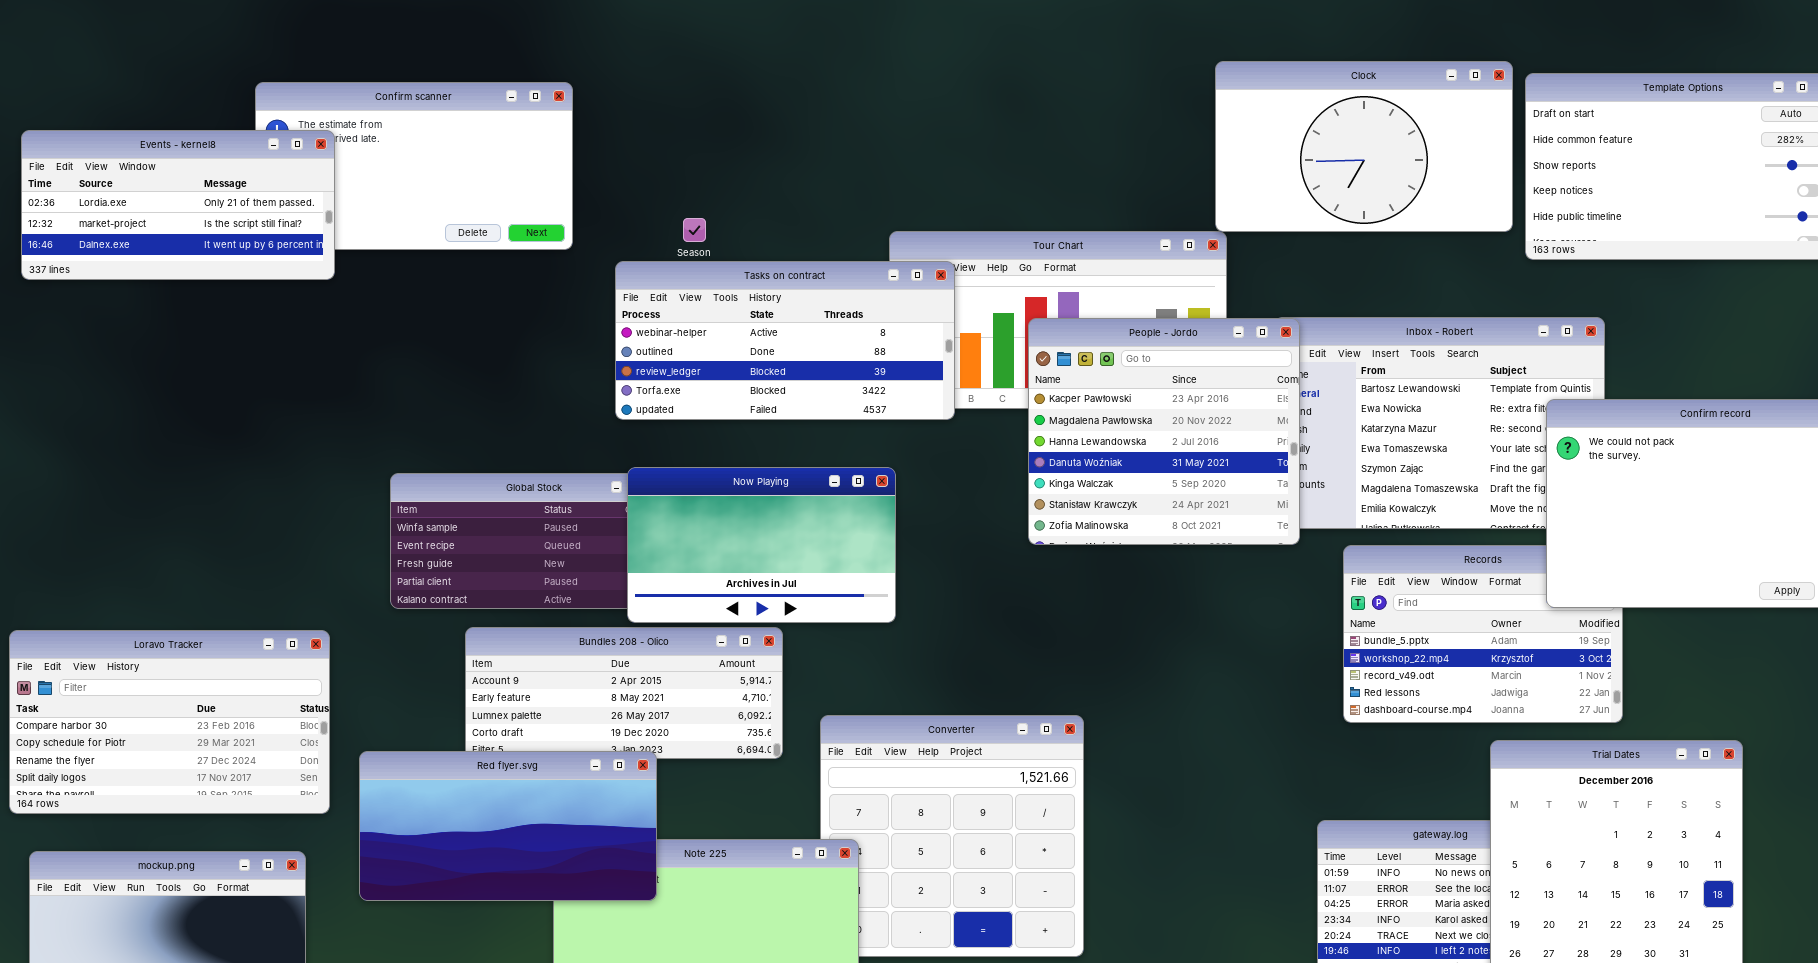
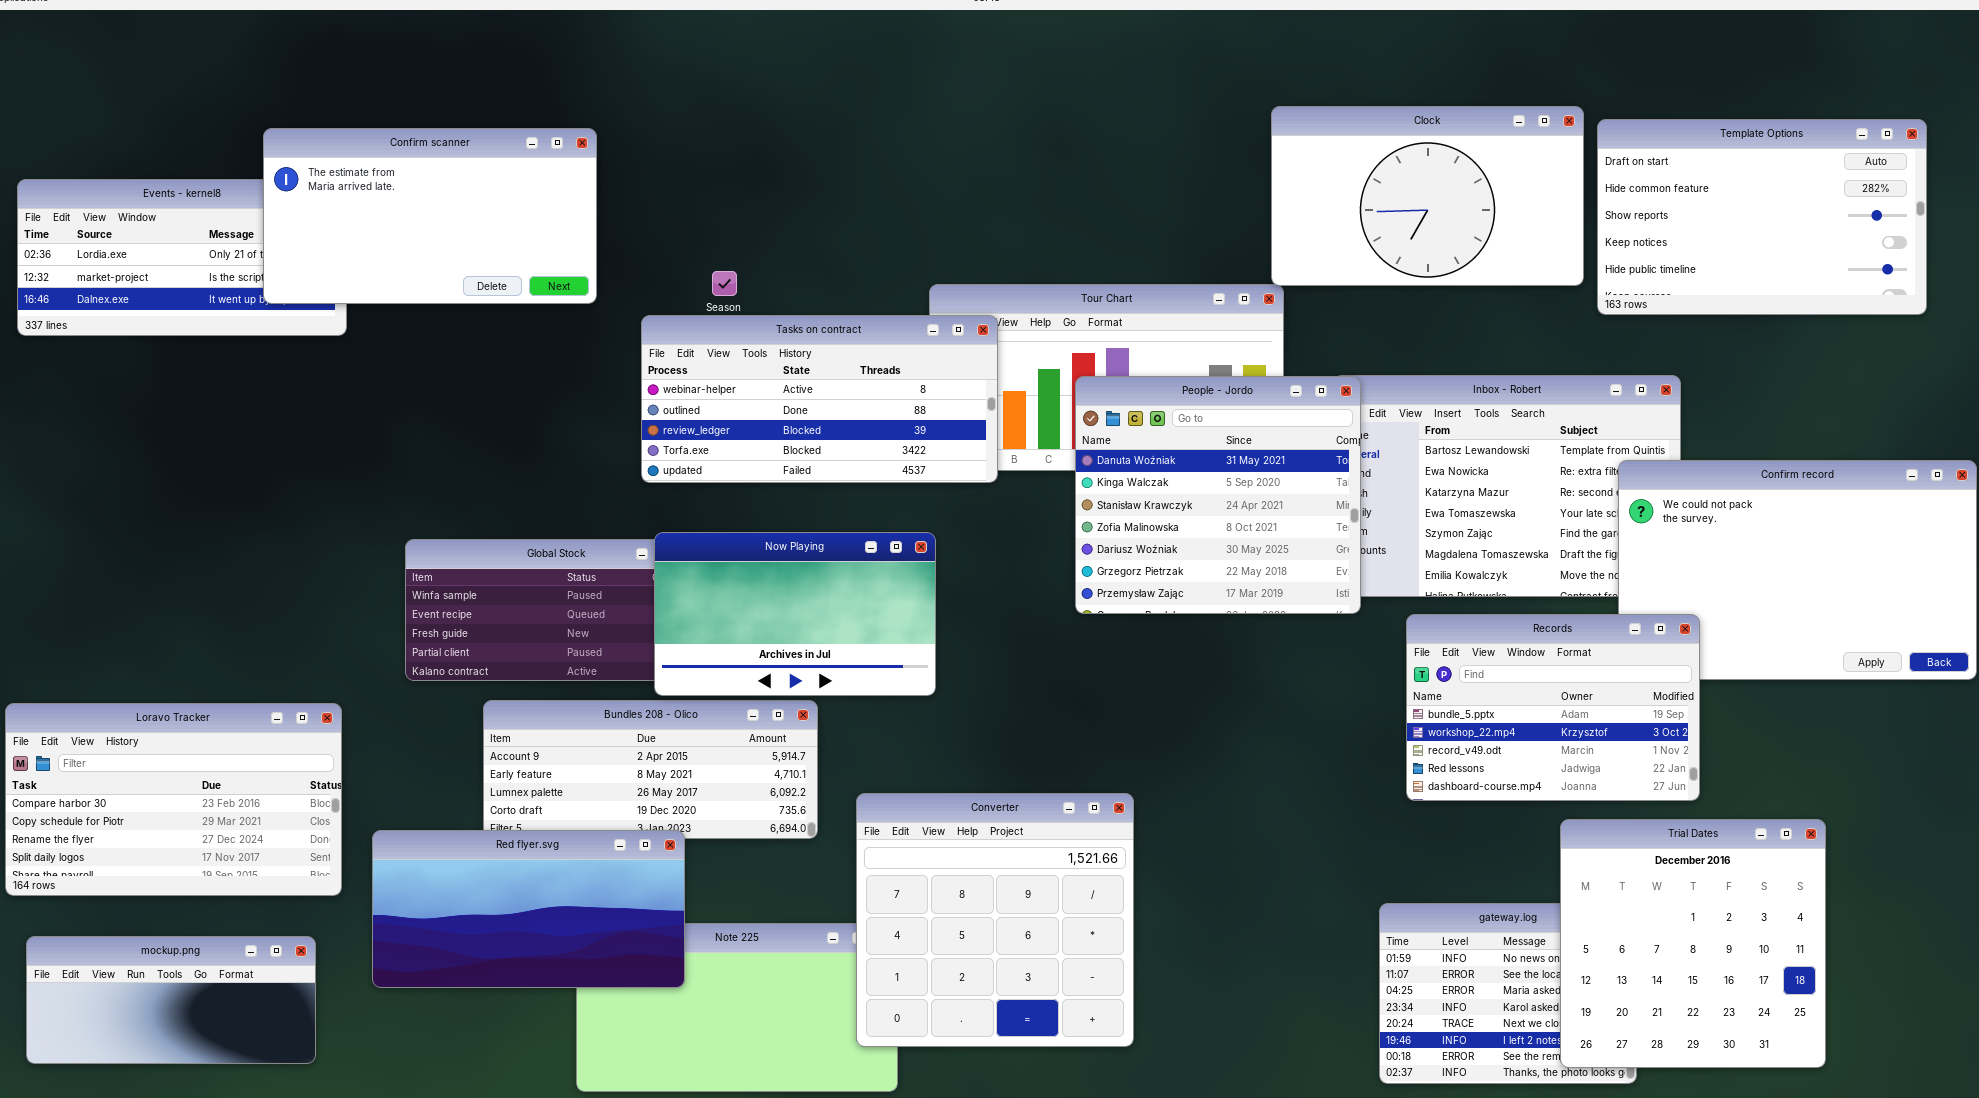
Confirm scanner: [255,82,573,250] -> [263,128,597,304], raised
People - Jordo: [1028,318,1300,545] -> [1075,376,1361,614], scrolled down 3 rows
Records: [1343,545,1623,723] -> [1406,614,1700,801], raised
Converter: [820,715,1084,957] -> [856,793,1134,1047], raised

